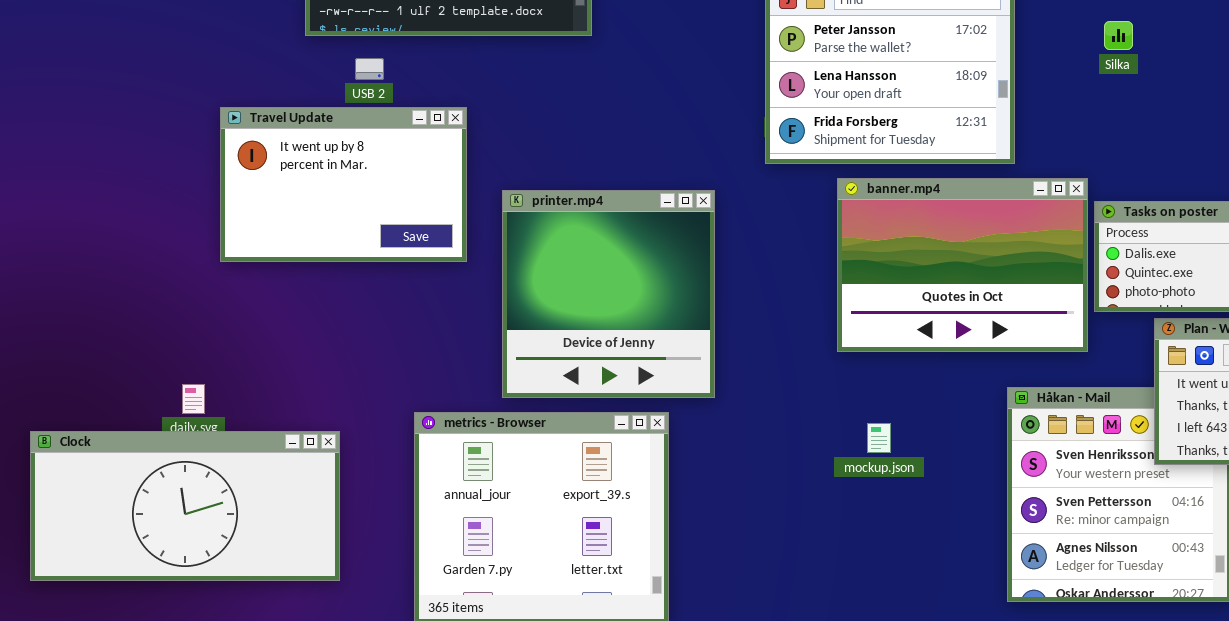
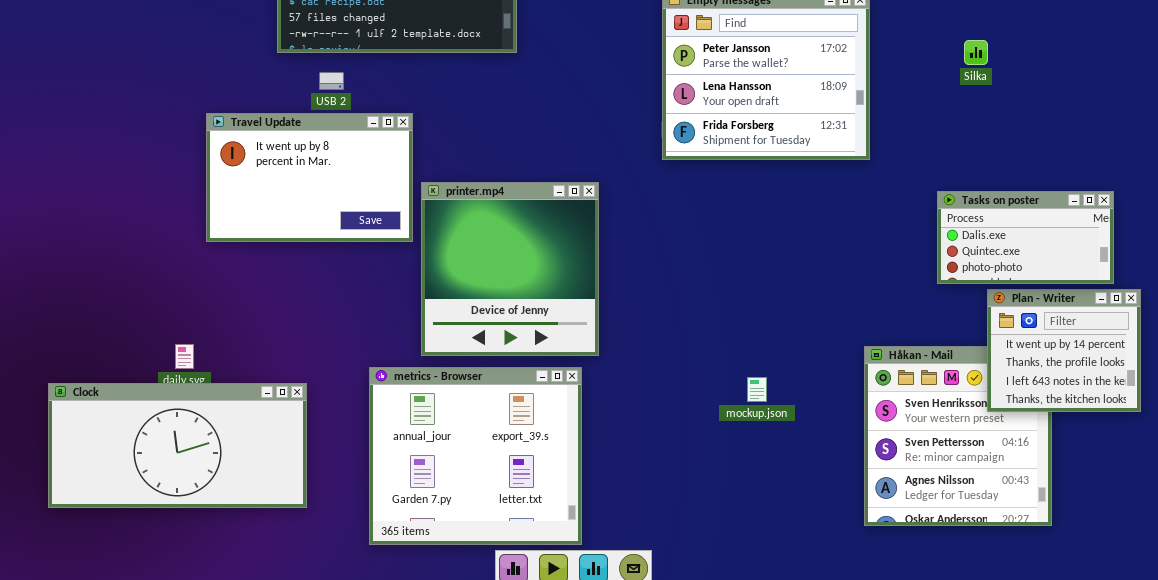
Silka: [1104,21,1133,50] -> [964,40,988,65], moved
banner.mp4: [837,178,1088,352] -> none, closed
printer.mp4: [502,190,715,398] -> [421,182,599,356], moved

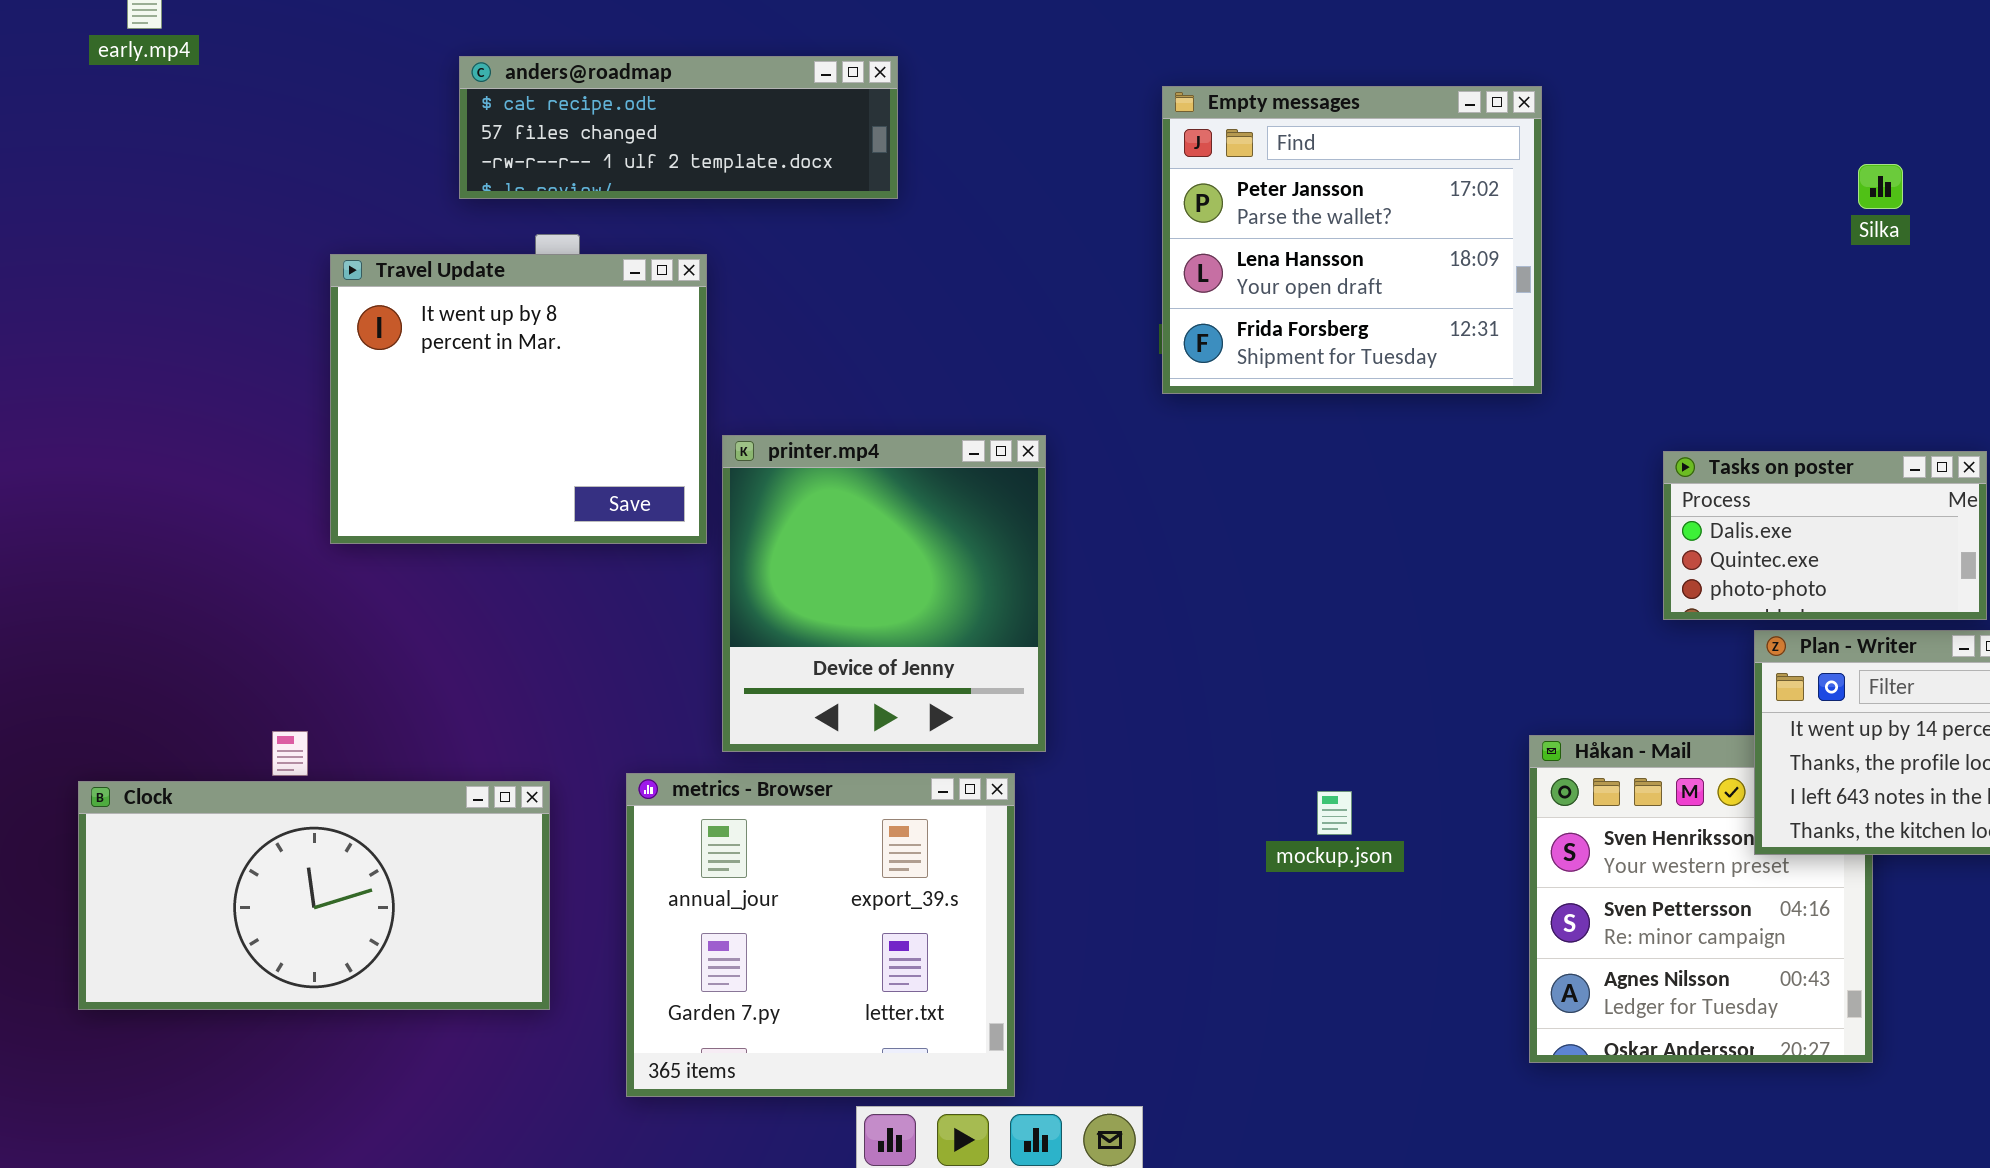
Silka: [964,40,988,65] -> [1858,164,1903,209], moved
Travel Update: [206,113,413,242] -> [330,254,707,544], resized
Clock: [48,383,307,508] -> [78,781,550,1010], moved

